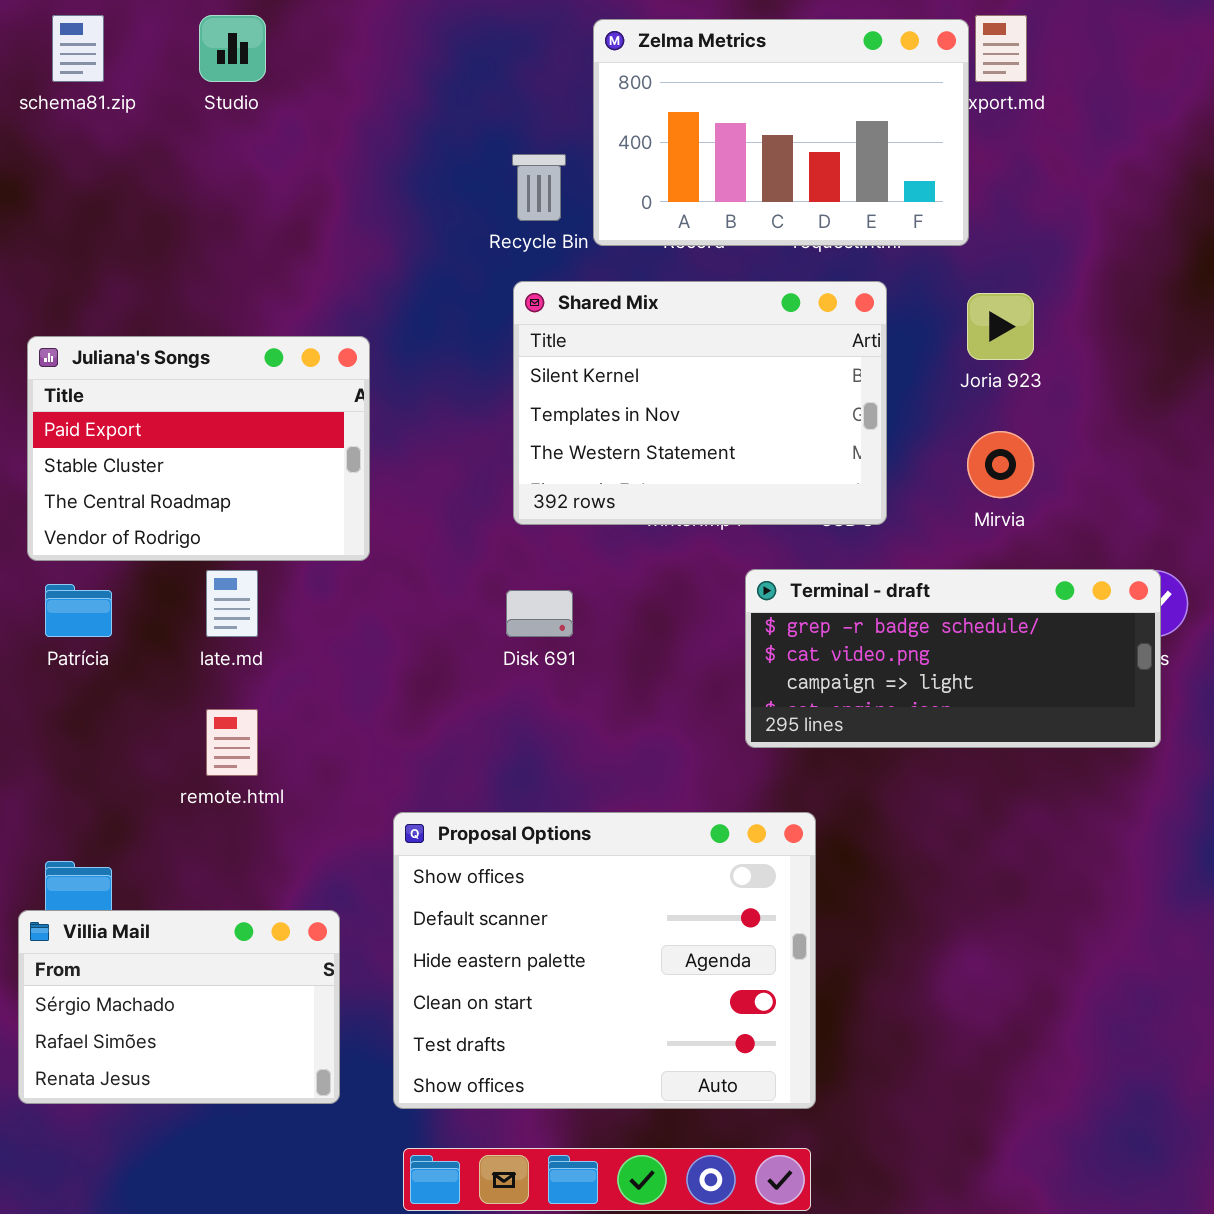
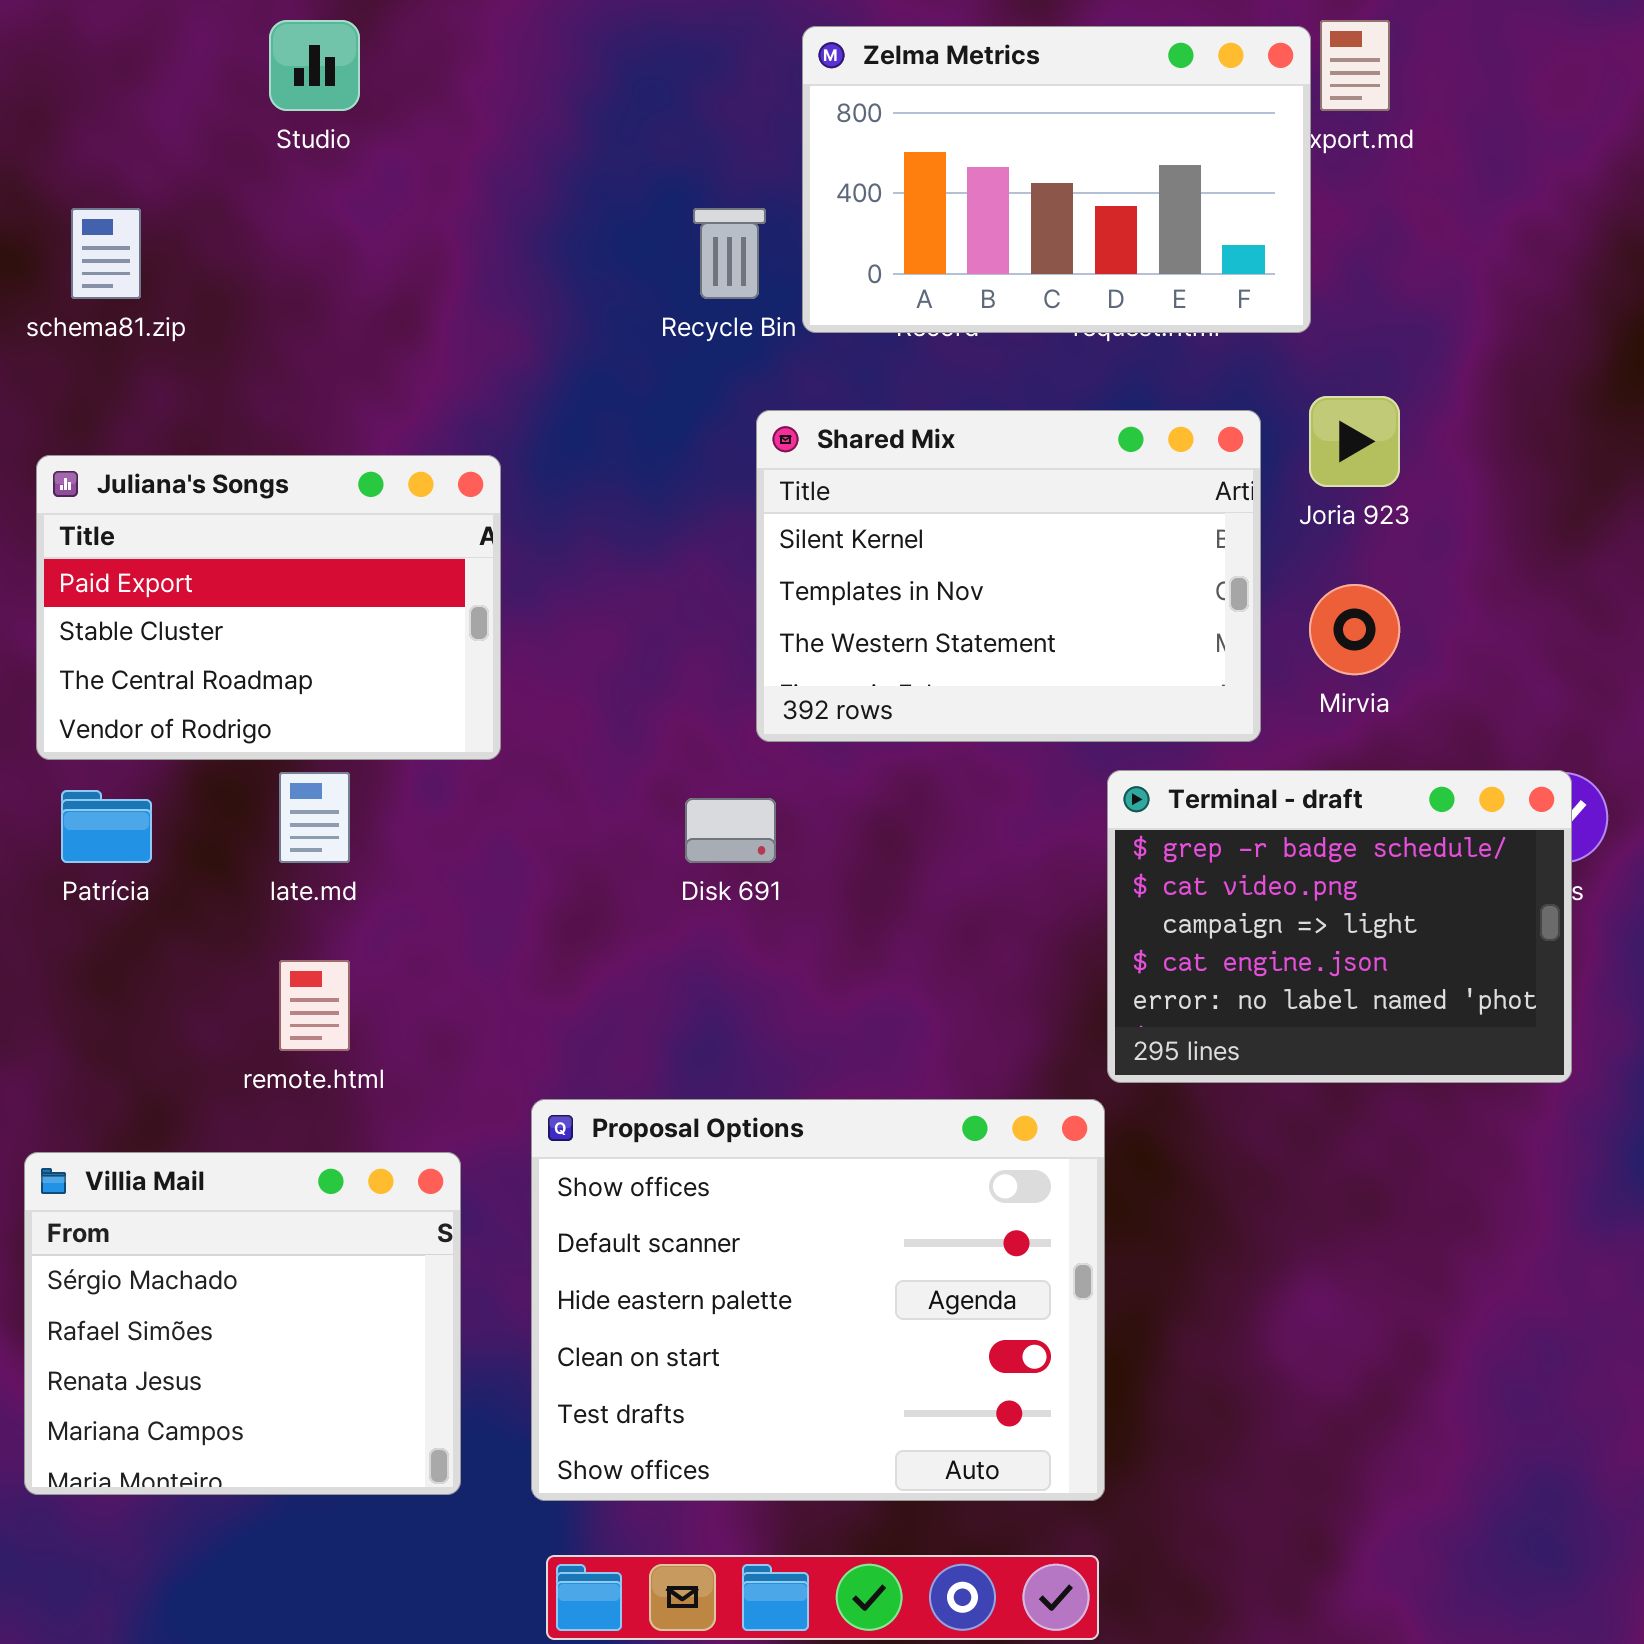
schema81.zip: [52,15,104,82] -> [71,208,141,299], moved
Shared Mix: [513,281,887,525] -> [756,410,1261,742], moved
Terminal - draft: [745,569,1161,748] -> [1107,770,1572,1083], resized
Villia Mail: [18,910,340,1104] -> [24,1152,461,1495], resized

